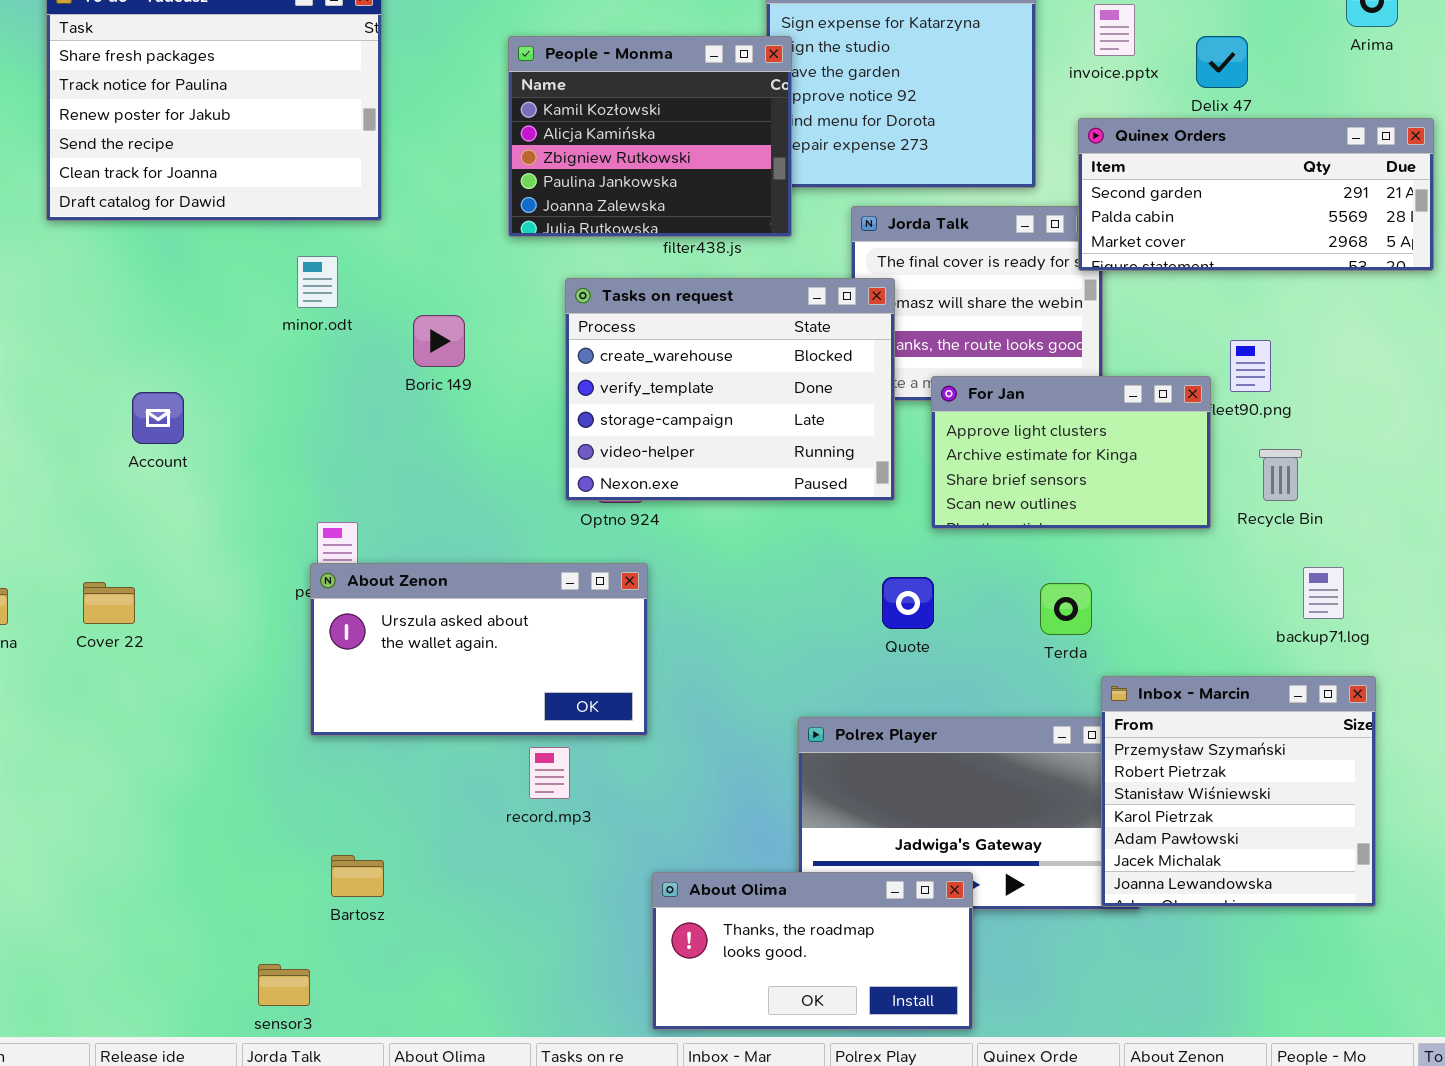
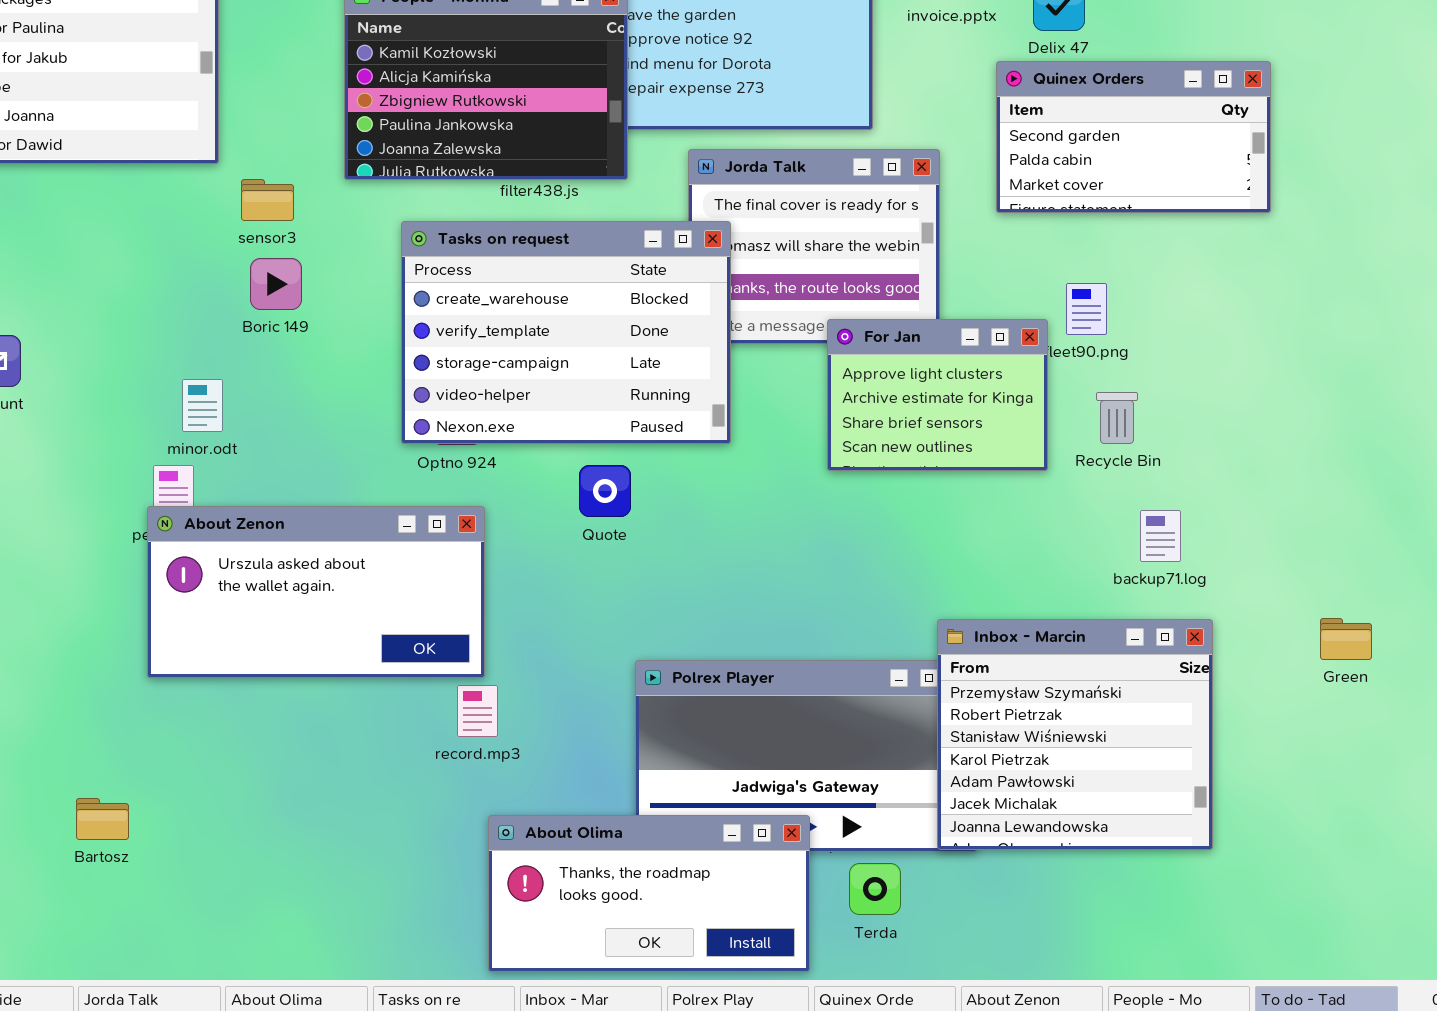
Quinex Orders: [1078,118,1434,271] -> [996,61,1271,213], resized
minor.odt: [297,256,338,308] -> [182,379,223,432], moved
For Jan: [931,376,1211,529] -> [827,319,1048,471], resized
Quote: [882,577,934,629] -> [579,465,631,517], moved
Terda: [1040,583,1092,635] -> [849,863,901,915], moved
record.mp3: [529,747,570,799] -> [457,685,498,737], moved
Bartosz: [331,855,384,897] -> [76,798,129,840], moved
sensor3: [258,964,310,1006] -> [241,179,294,221], moved

